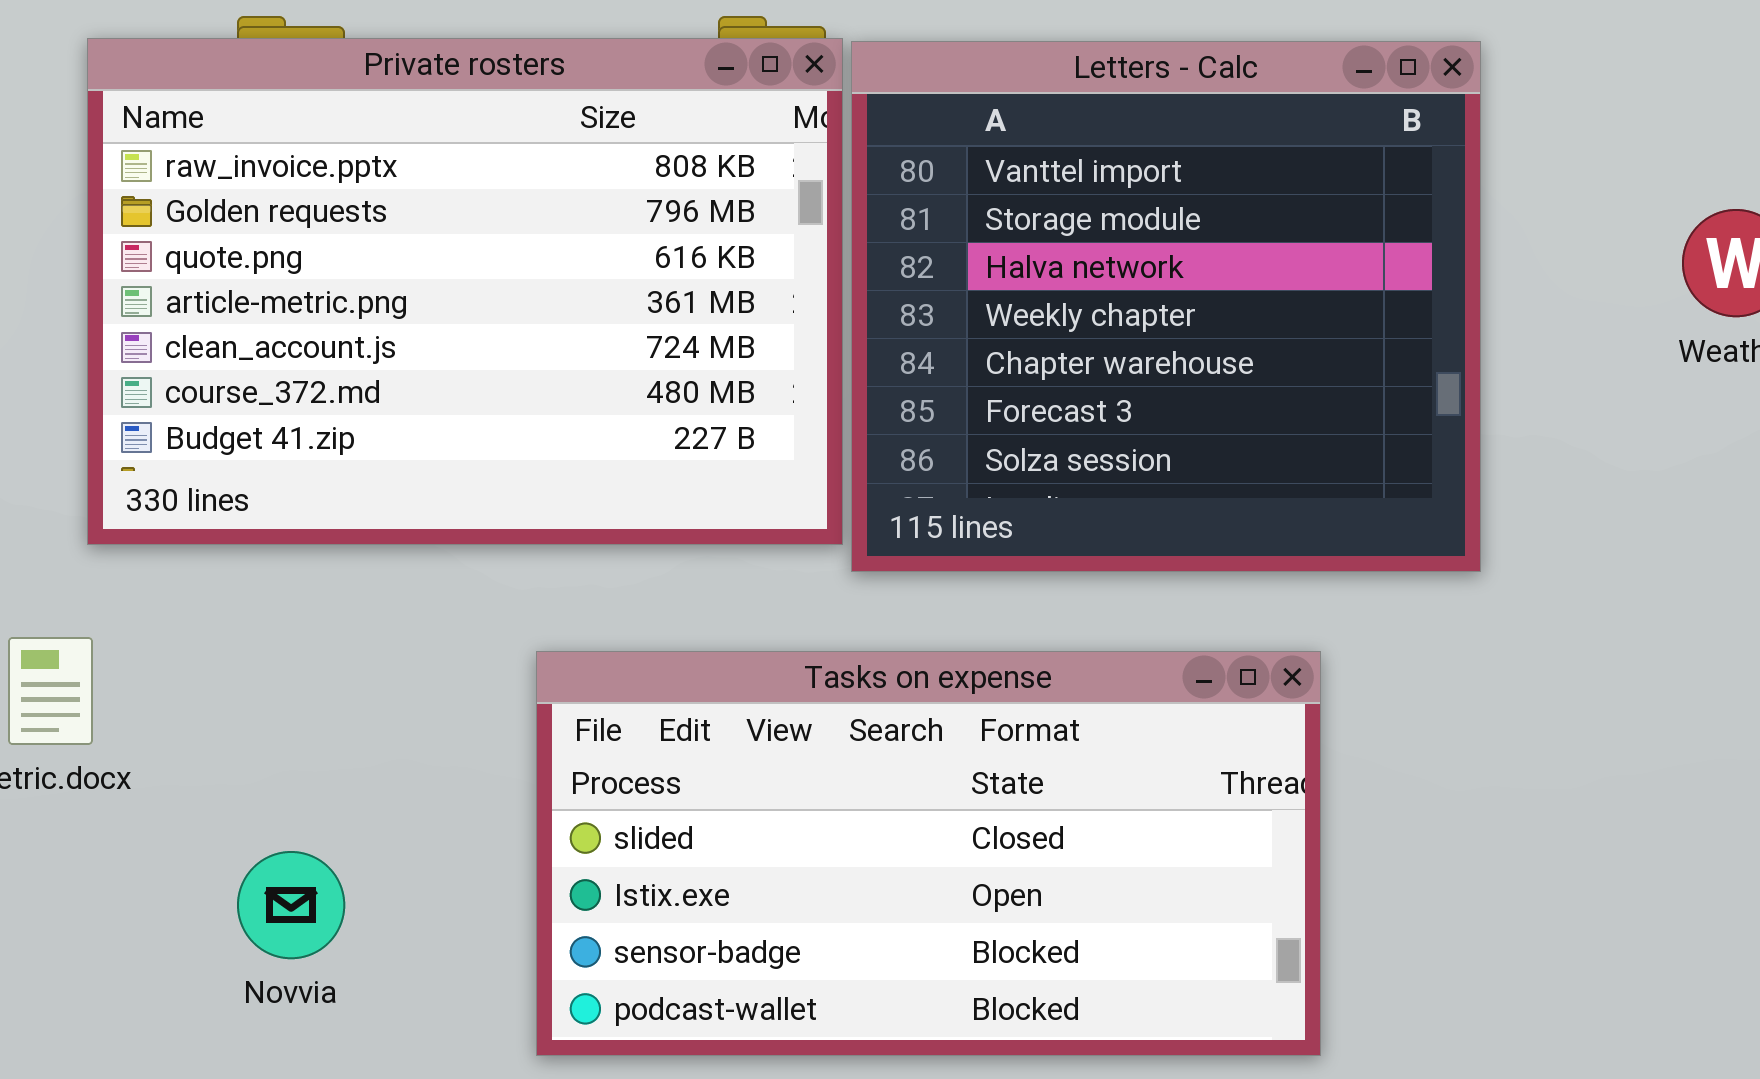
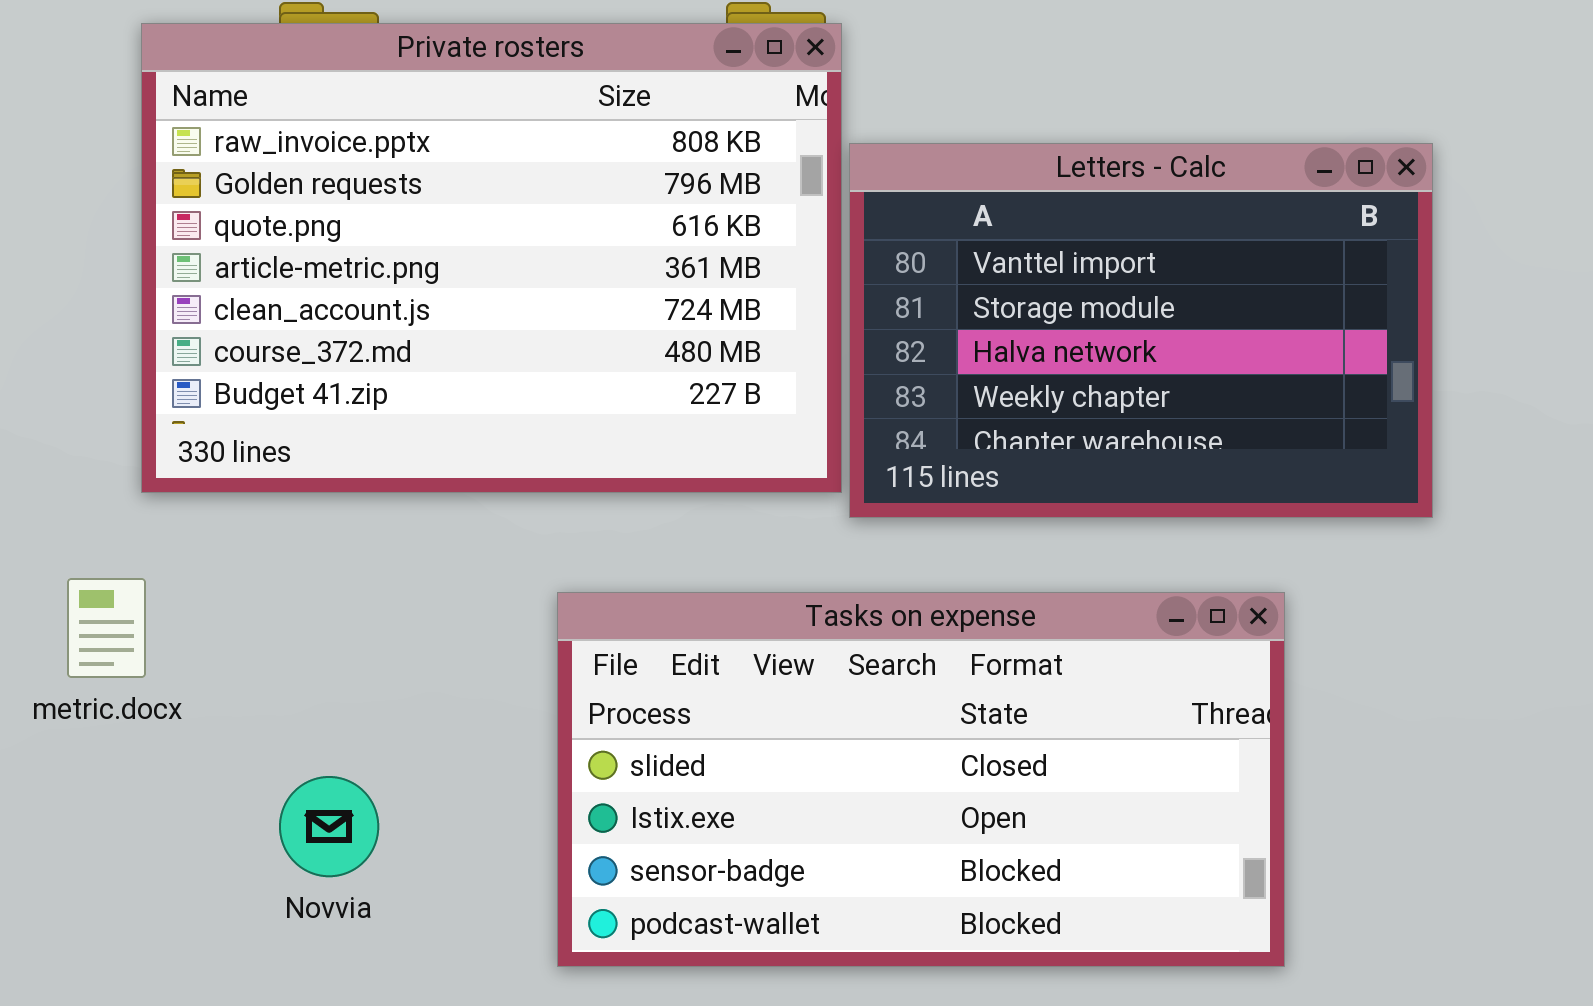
Letters - Calc: [851,41,1481,572] -> [849,143,1433,518], resized

